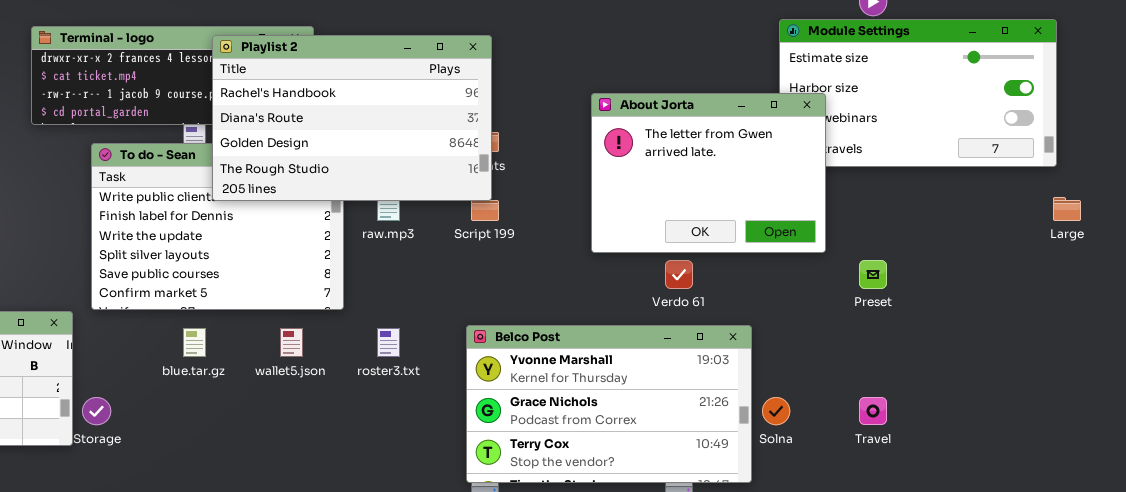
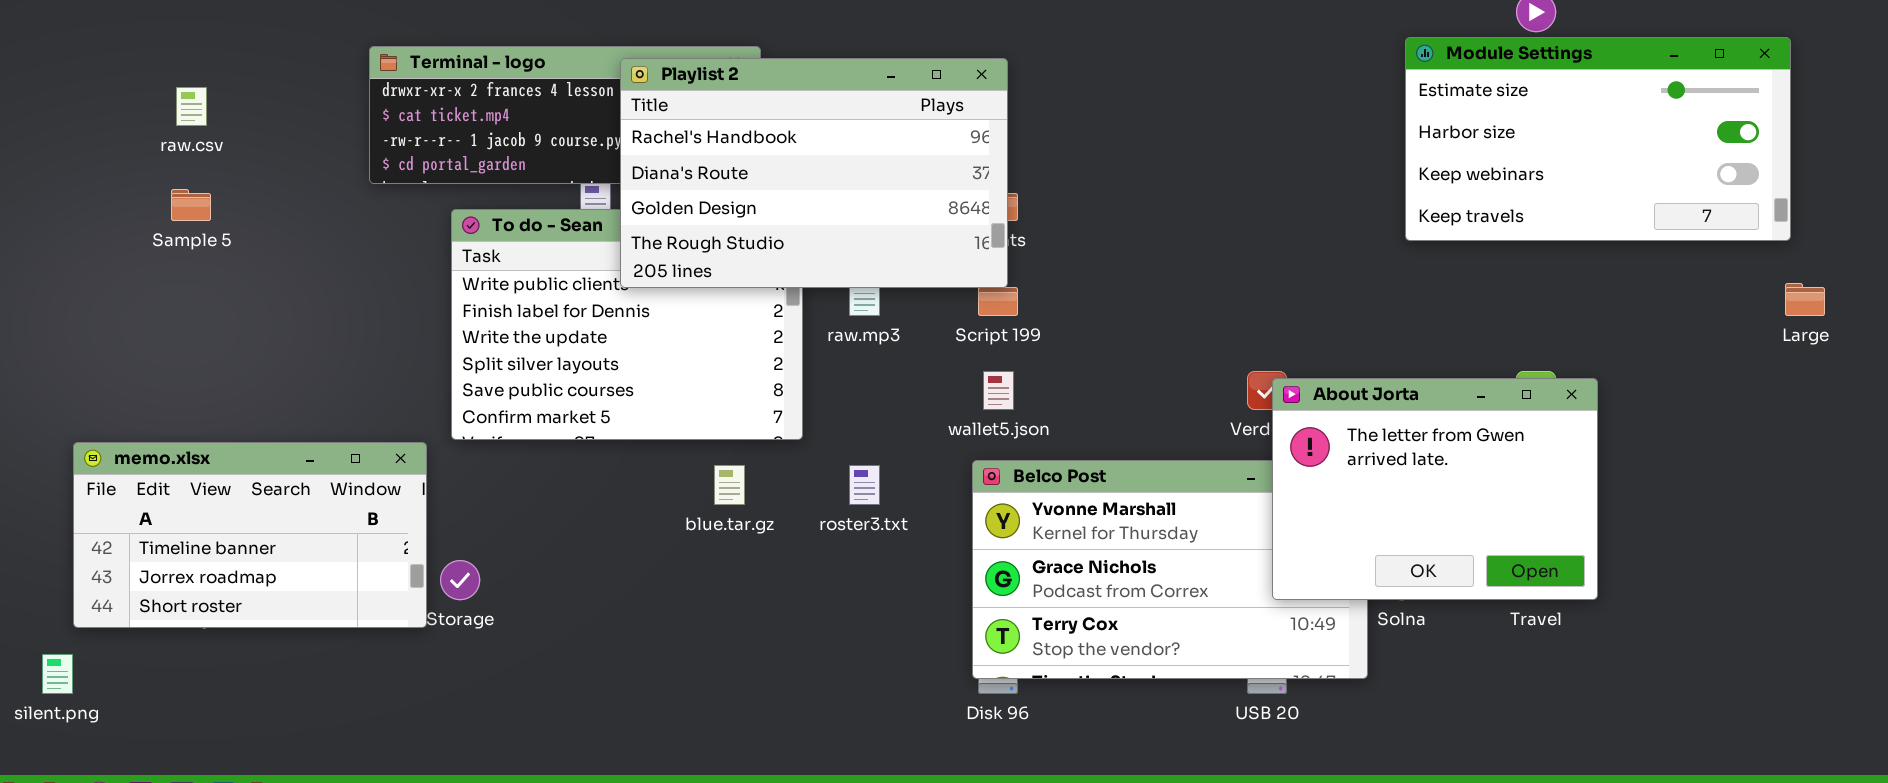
About Jorta: [591,93,826,253] -> [1272,378,1598,600], moved
blue.tar.gz: [183,328,206,357] -> [714,465,745,505], moved
wallet5.json: [280,328,303,357] -> [983,371,1014,410], moved

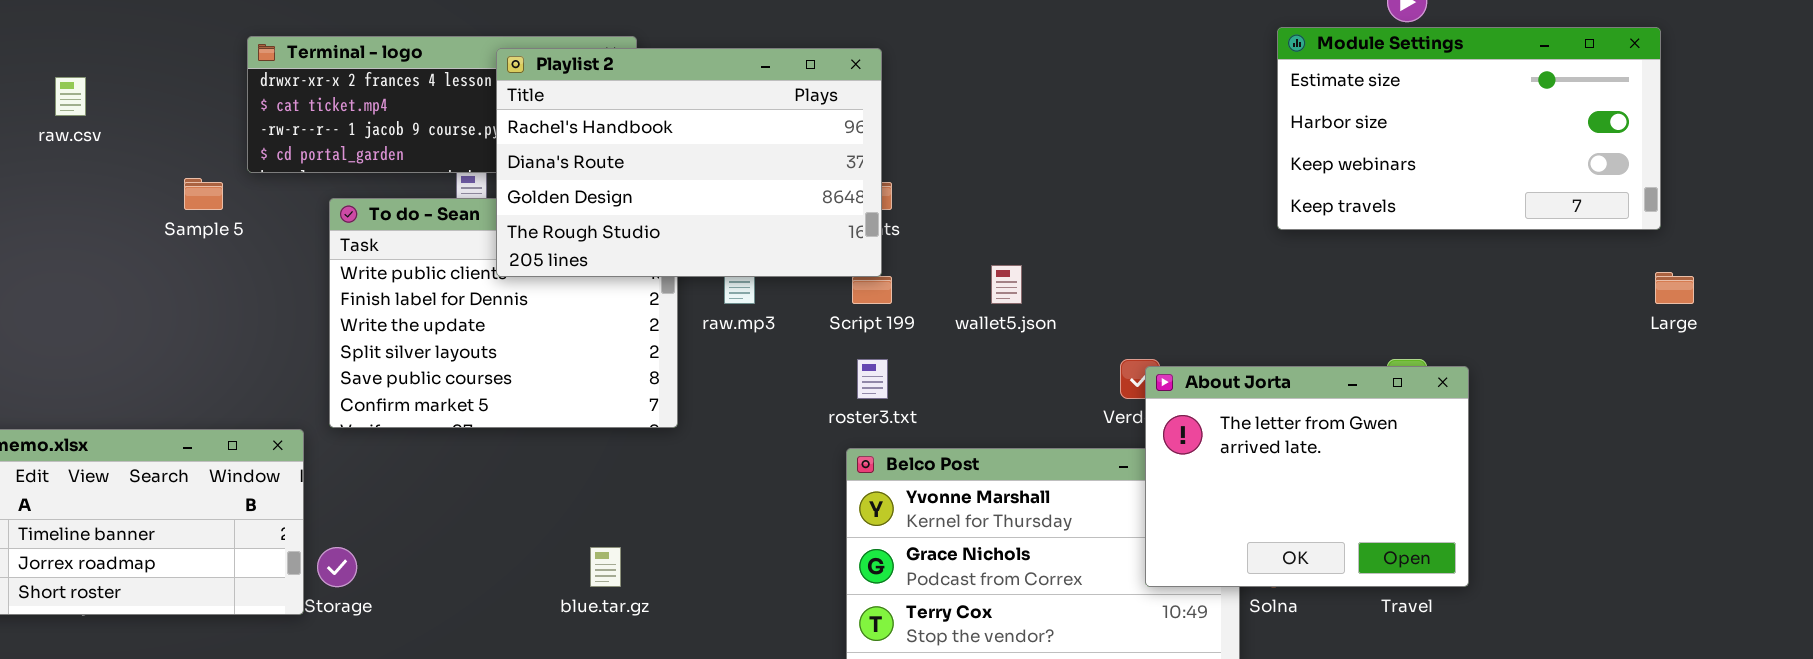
Sample 5: [171,189,211,221] -> [184,178,223,210], moved
wallet5.json: [983,371,1014,410] -> [991,265,1022,304], moved
blue.tar.gz: [714,465,745,505] -> [590,547,621,587], moved
roster3.txt: [849,465,880,505] -> [857,359,888,399], moved

